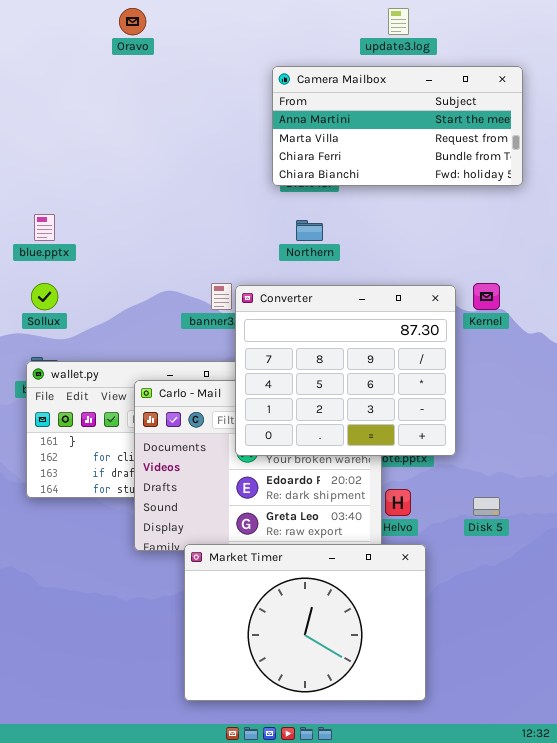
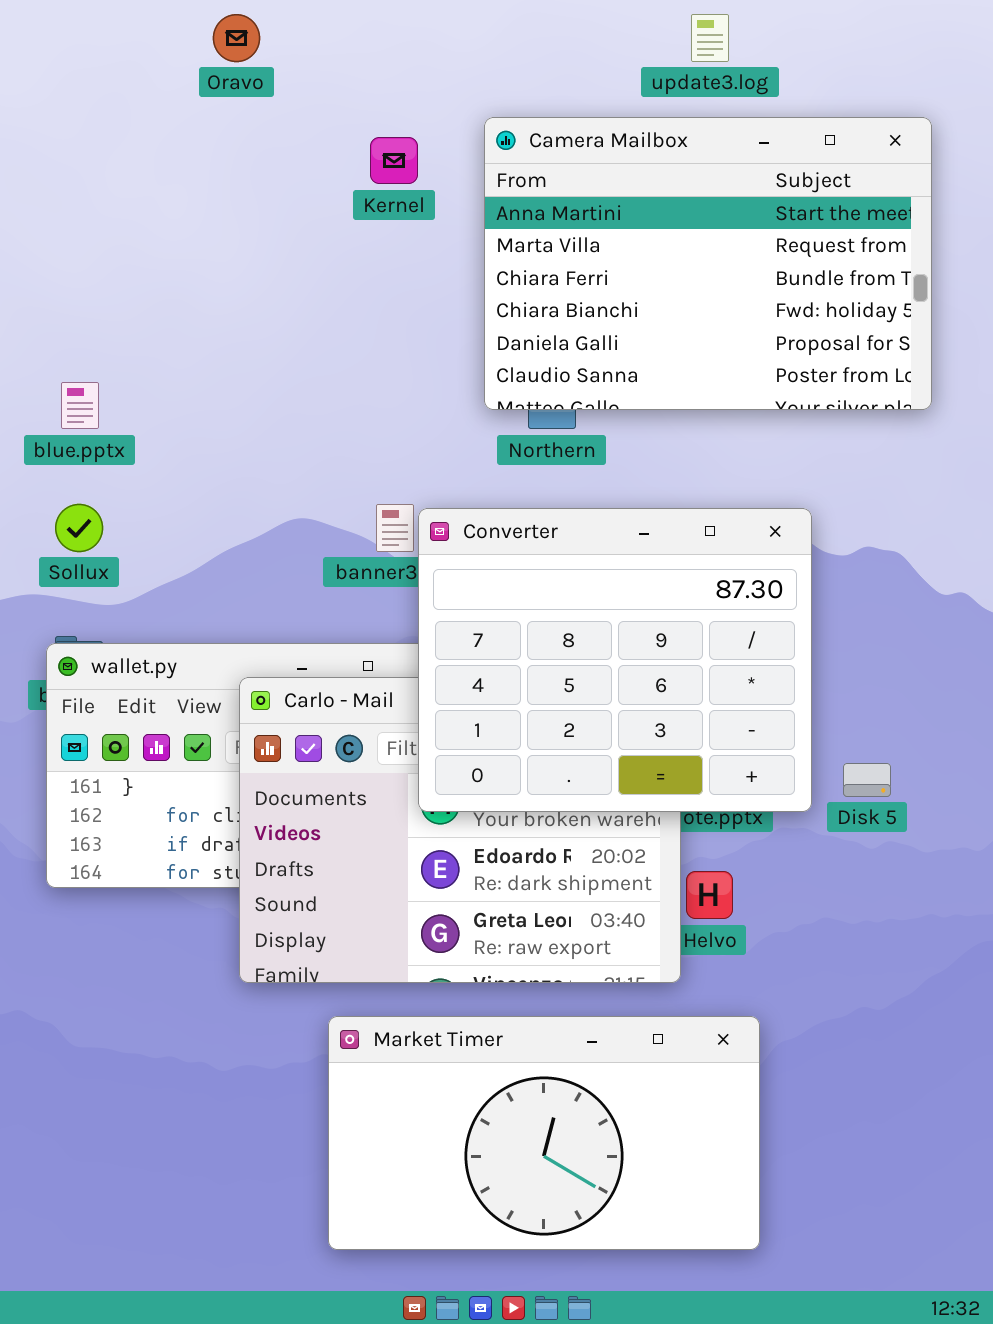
Camera Mailbox: [272,66,523,186] -> [484,117,932,410], resized
Kernel: [473,283,500,310] -> [370,137,418,184], moved
Disk 5: [473,497,500,516] -> [843,763,891,797], moved
Market Timer: [184,544,426,701] -> [328,1016,760,1250], resized

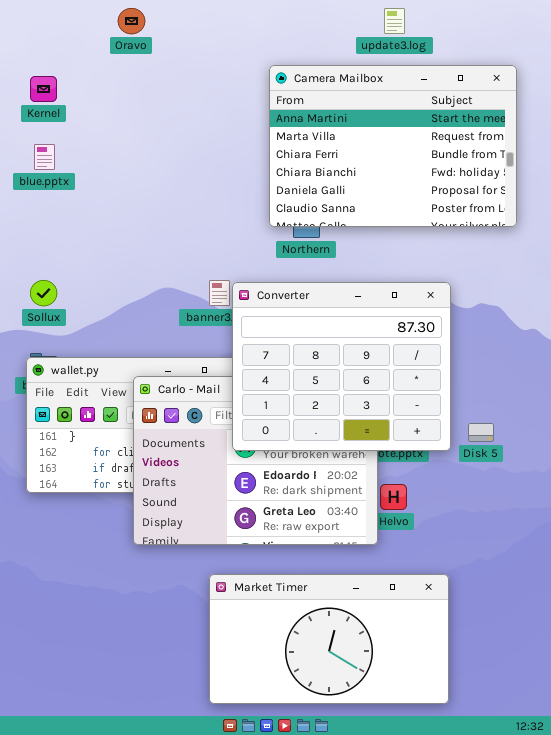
Kernel: [370,137,418,184] -> [30,76,57,102], moved
blue.pptx: [61,382,99,429] -> [34,144,55,170], moved
Market Timer: [328,1016,760,1250] -> [209,574,449,704], moved

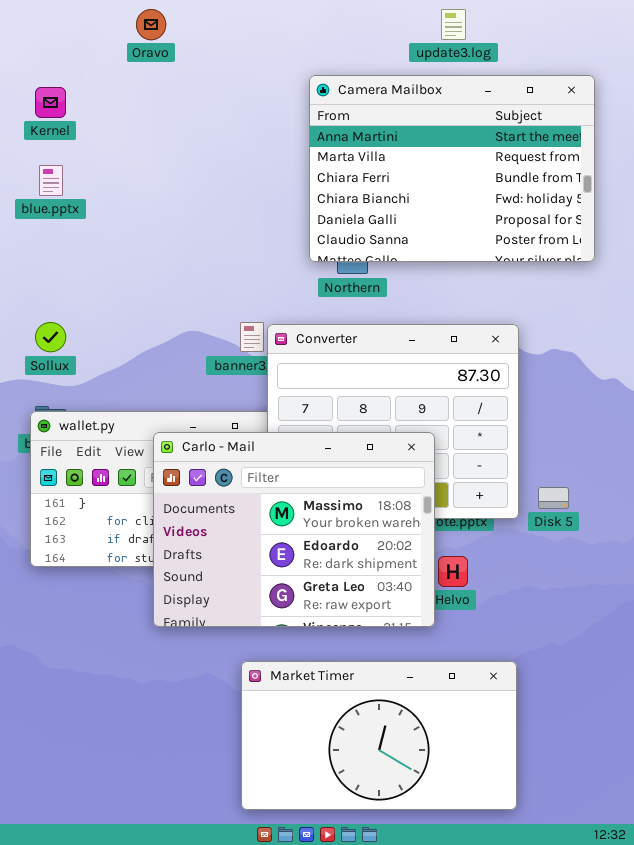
Carlo - Mail: [133,376,378,545] -> [153,432,435,627], raised

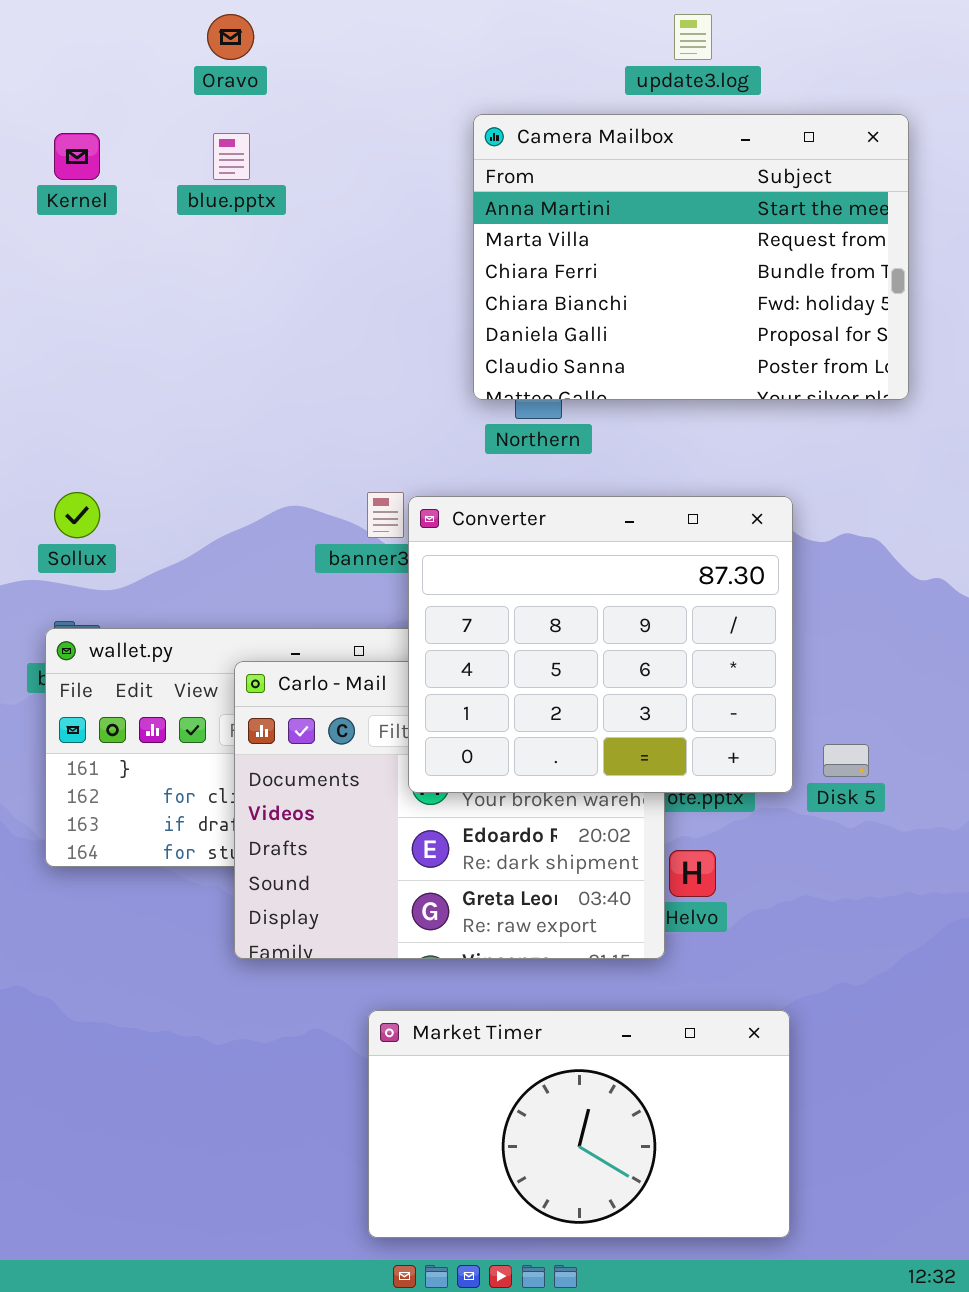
blue.pptx: [39,165,63,196] -> [213,133,250,180], moved
Converter: [267,324,519,519] -> [408,496,793,793], raised

